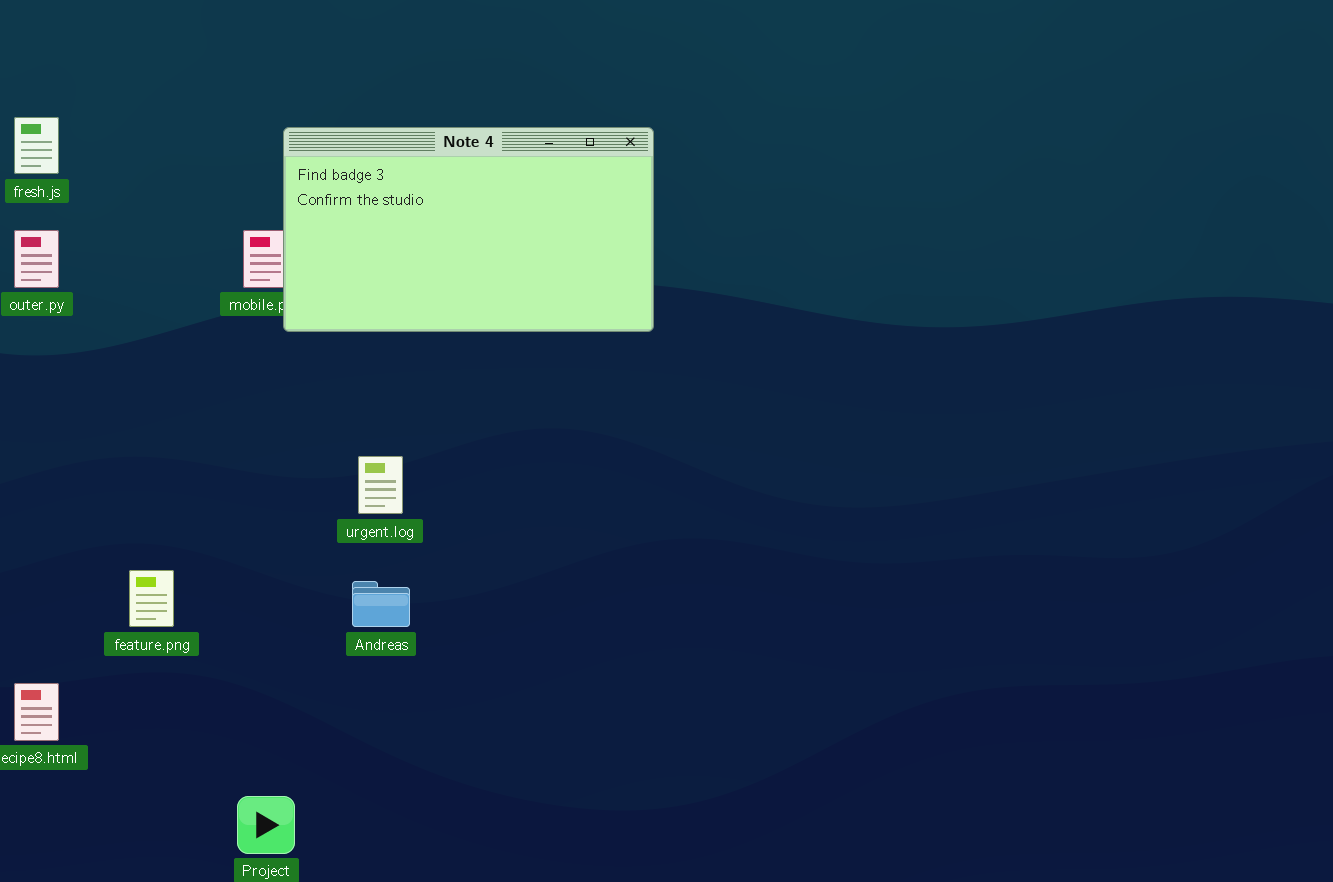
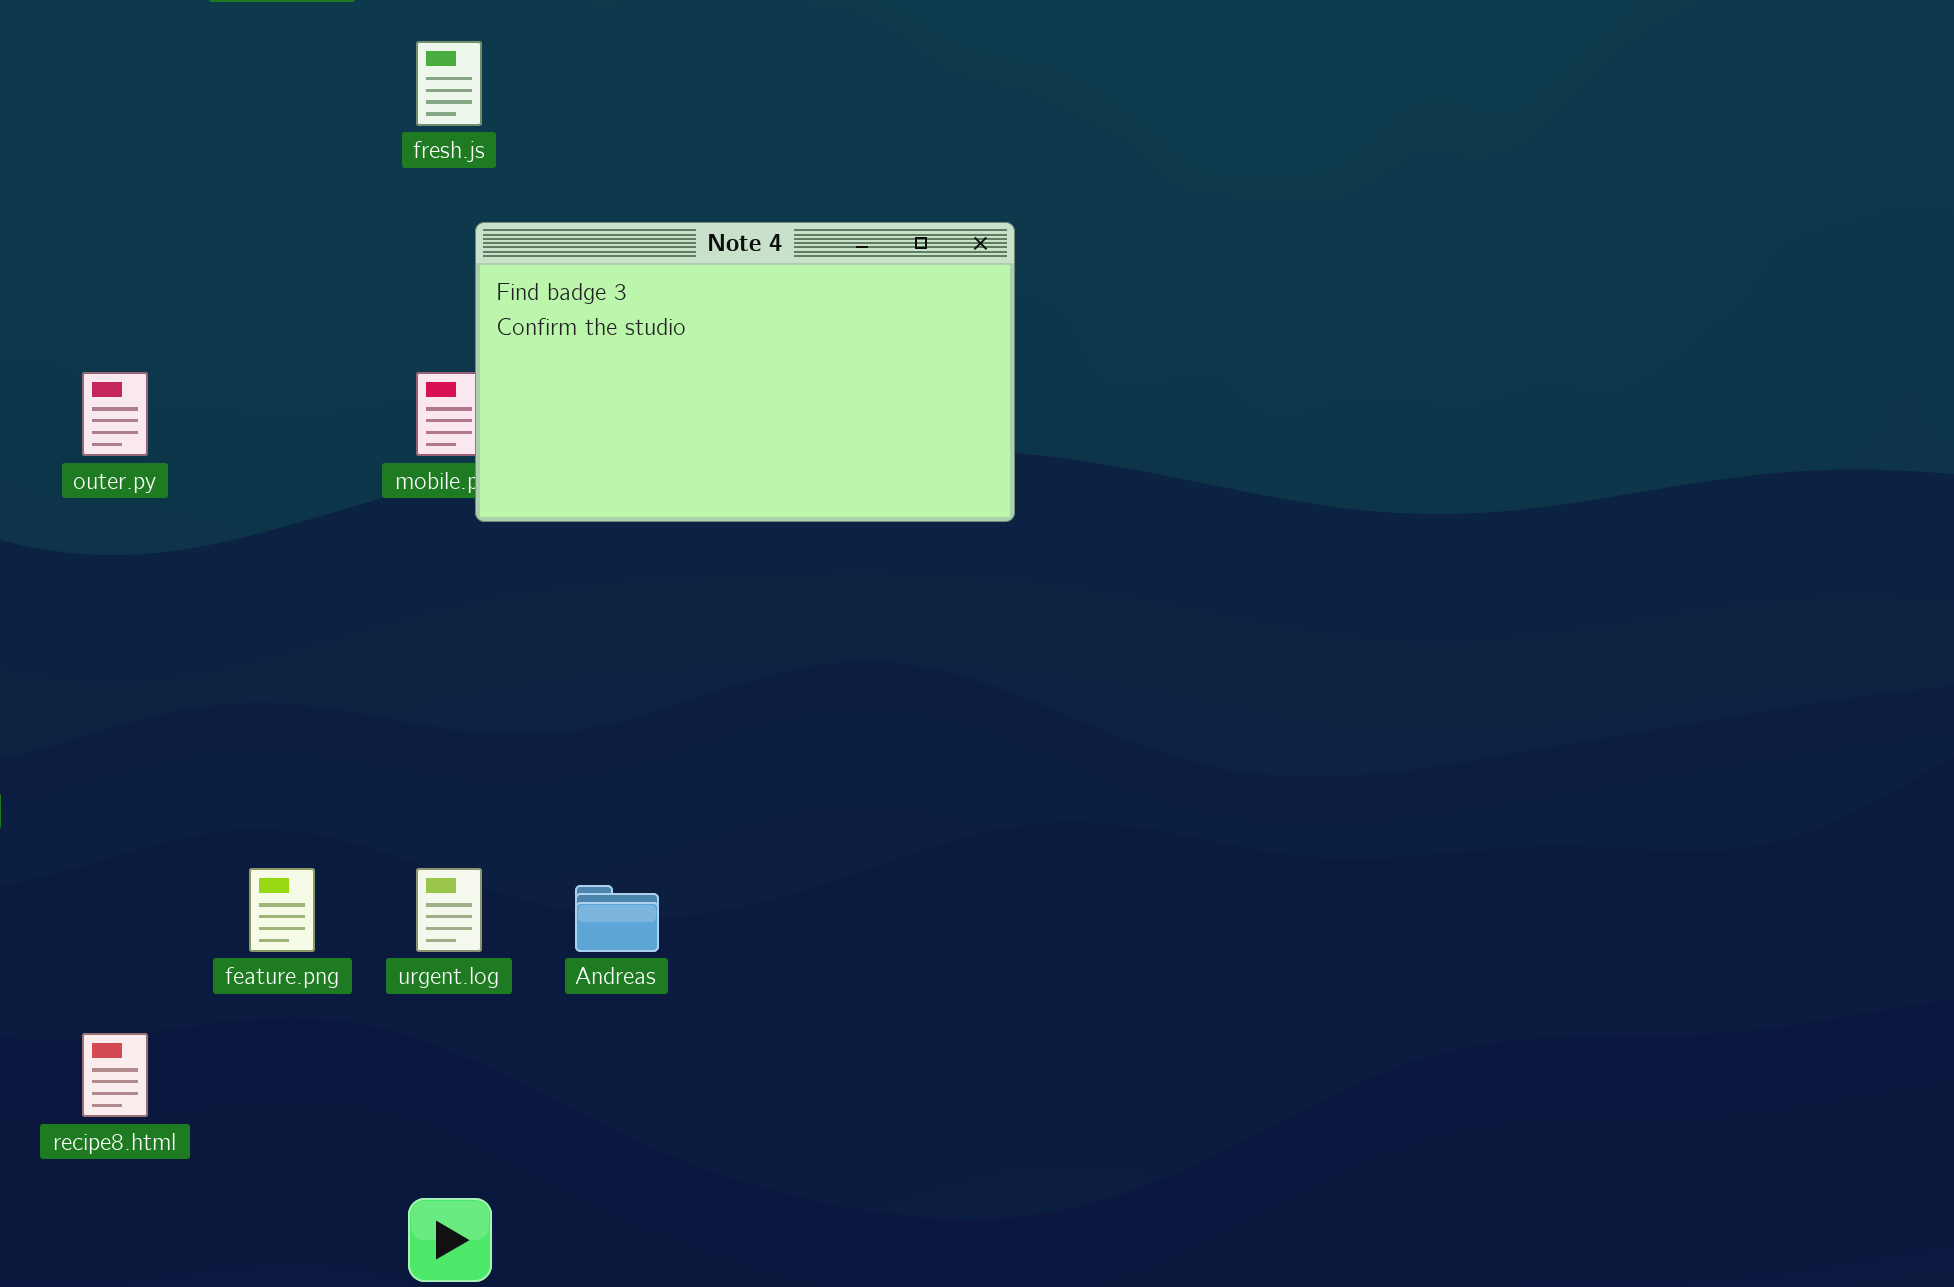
fresh.js: [14,117,59,174] -> [416,41,482,126], moved
urgent.log: [358,456,403,514] -> [416,868,482,952], moved

